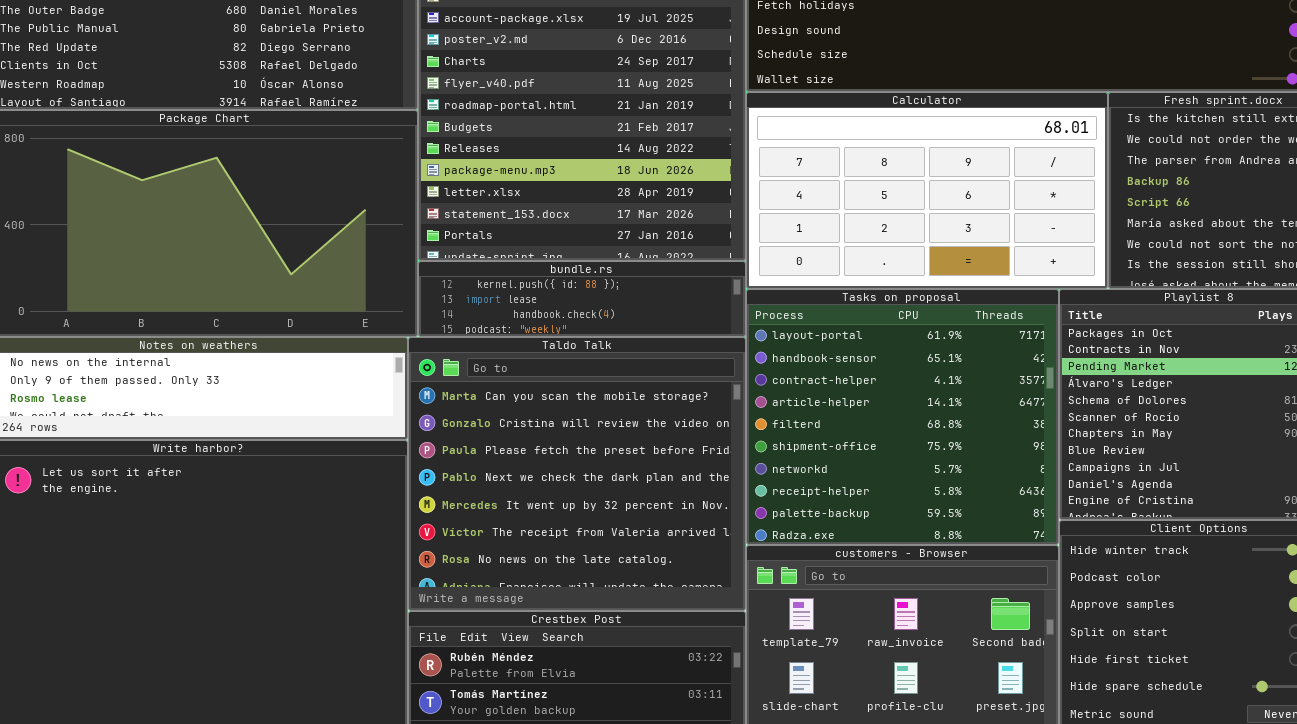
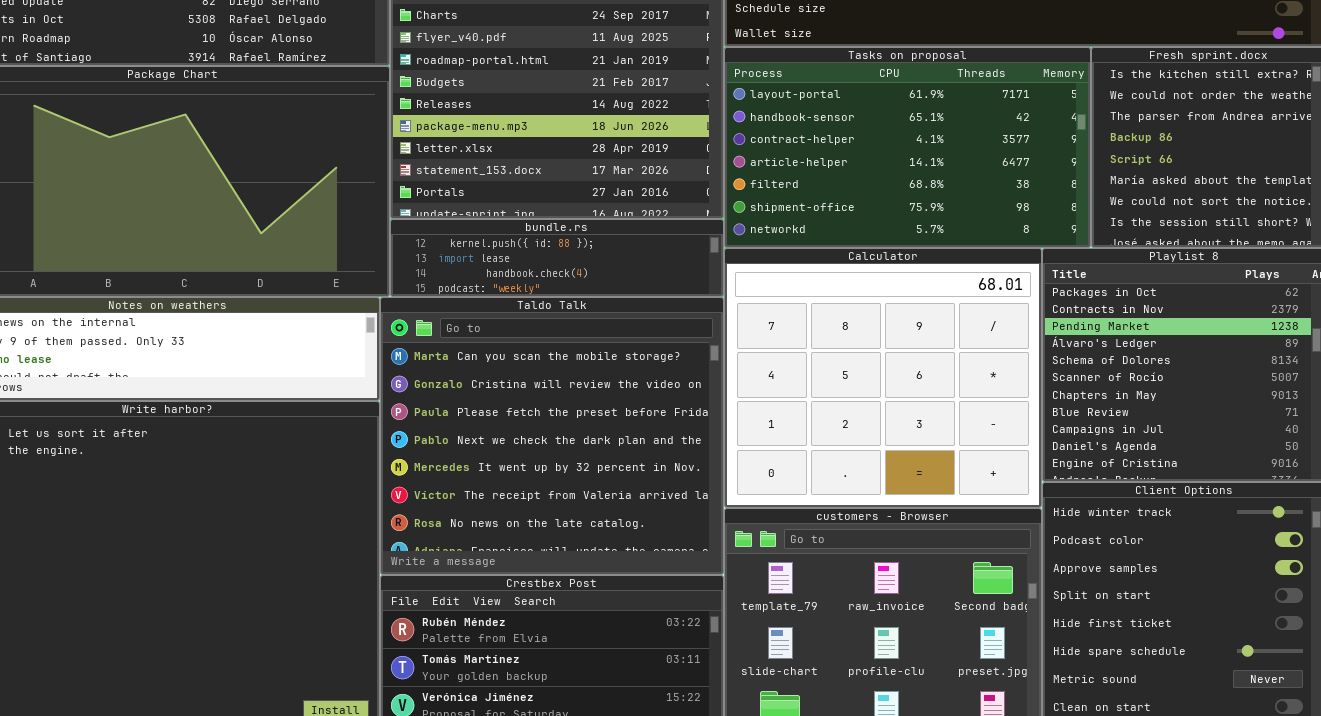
Calculator: [746,92,1108,289] -> [724,248,1042,508], moved, resized
Tasks on proposal: [746,289,1059,545] -> [724,47,1091,248], moved, resized

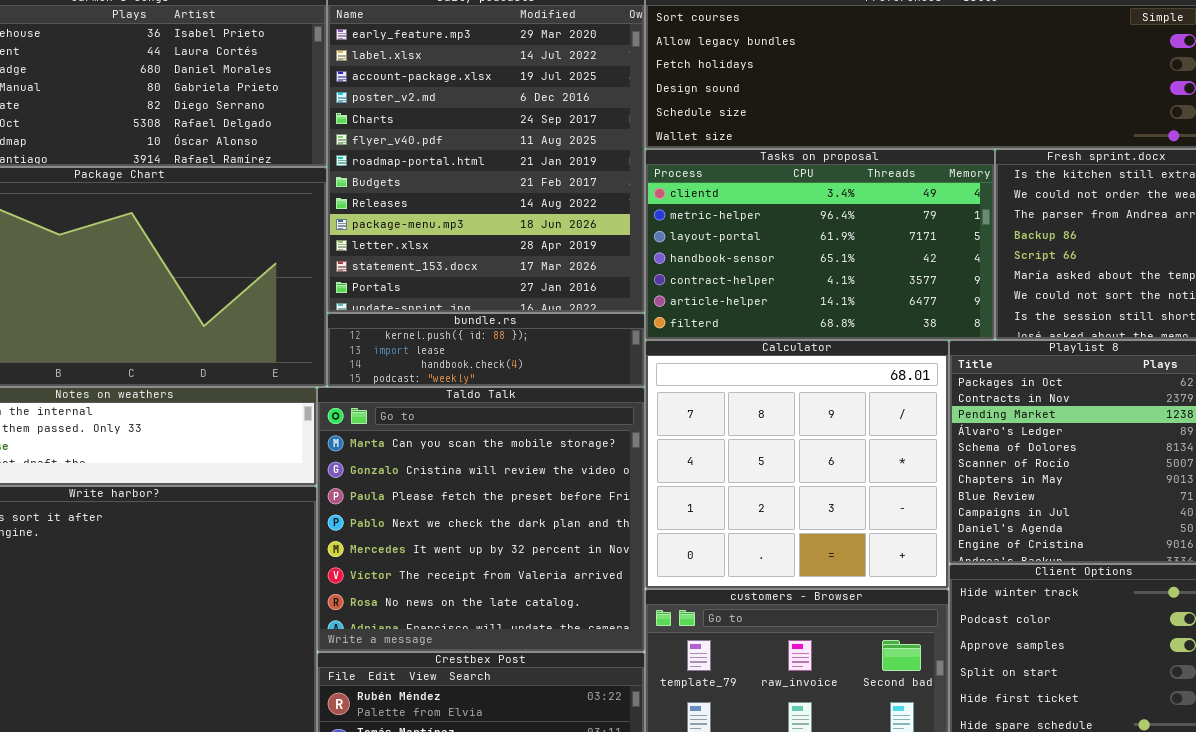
Tasks on proposal: [724,47,1091,248] -> [645,149,995,340], scrolled up 2 rows

